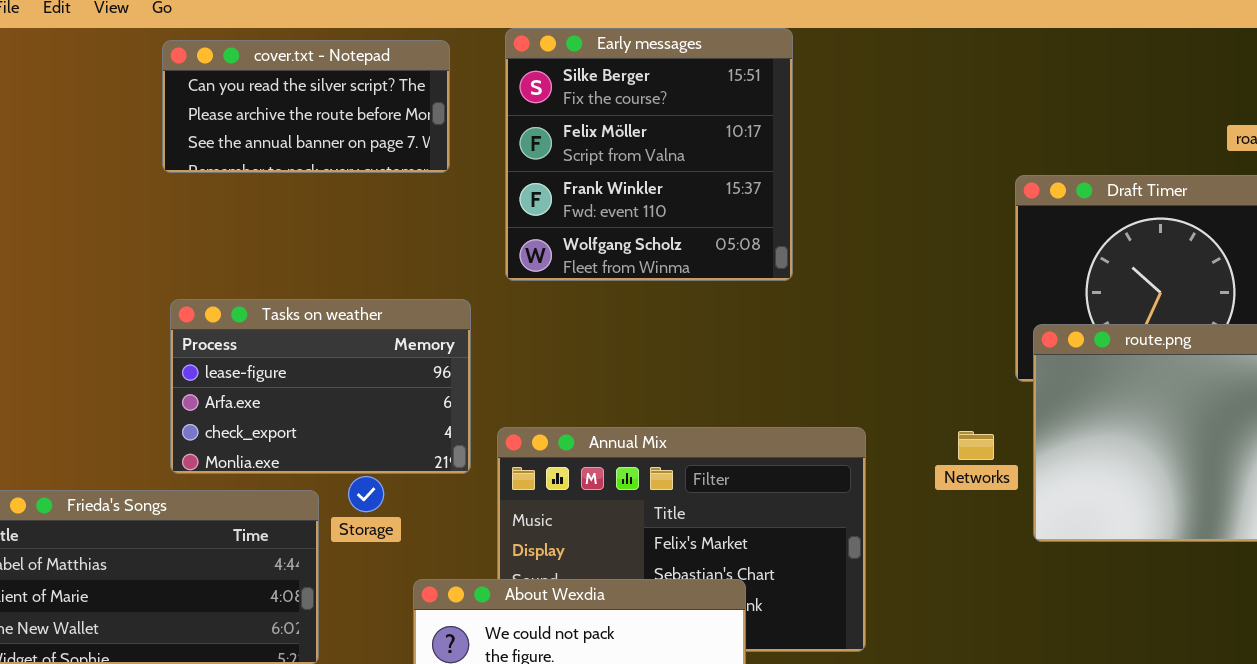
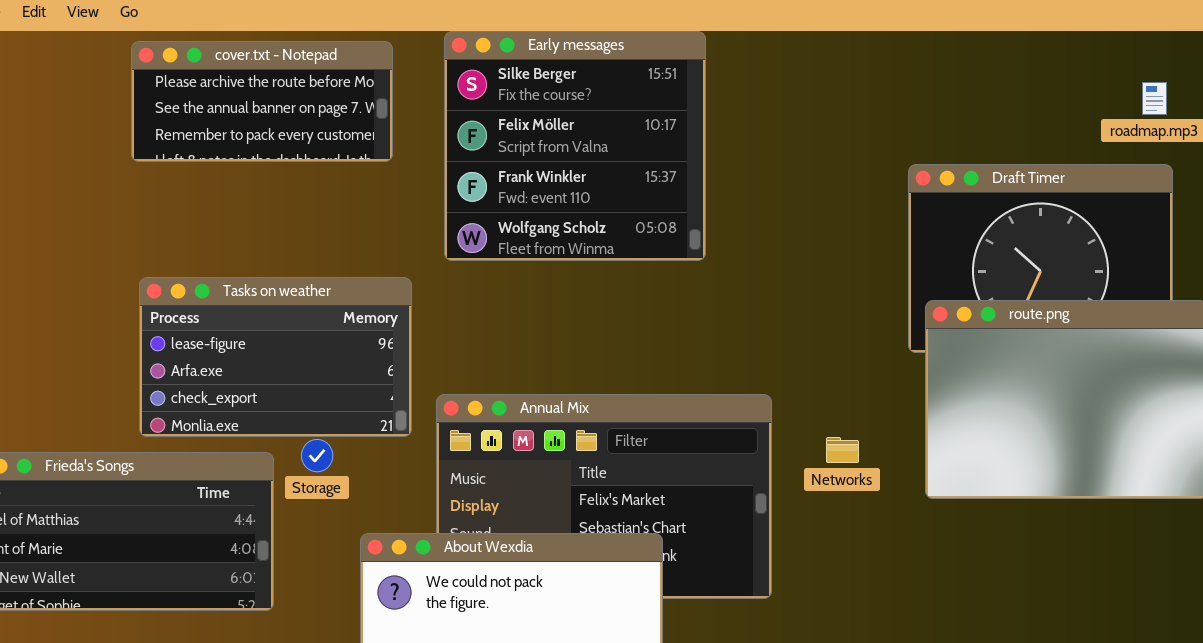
cover.txt - Notepad: [162,40,450,173] -> [131,41,393,162], scrolled down 1 row
Networks: [958,431,994,460] -> [826,437,859,463], moved

